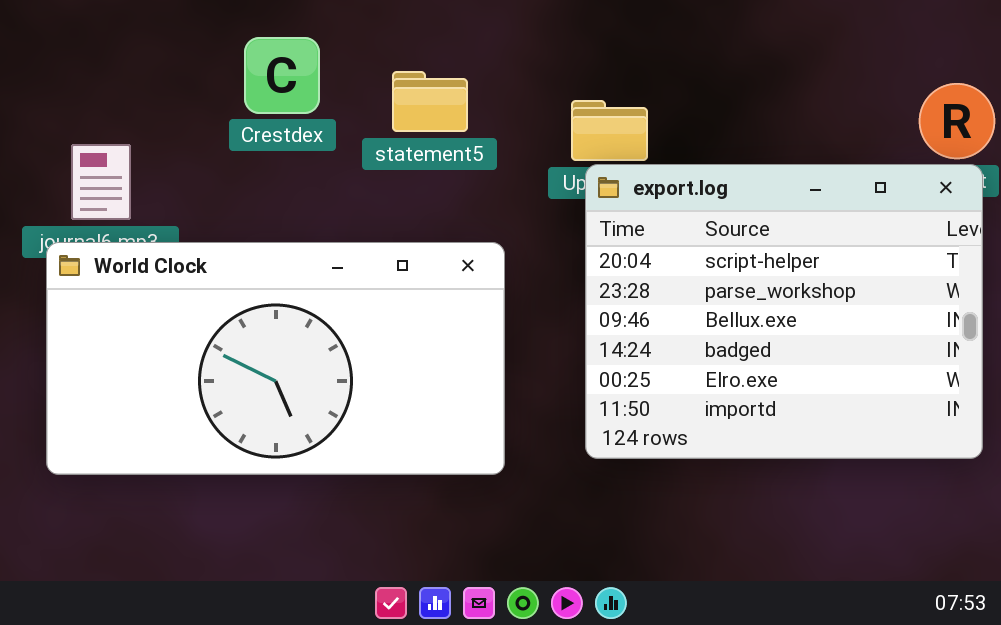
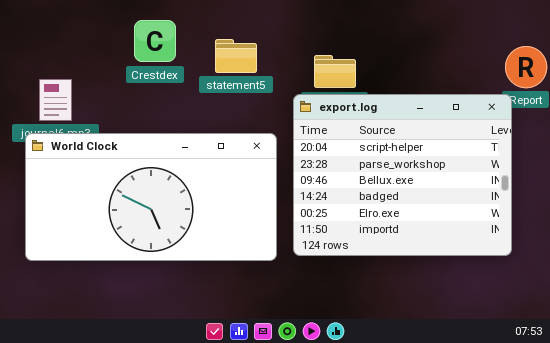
export.log: [585,164,983,459] -> [293,94,512,256], moved

